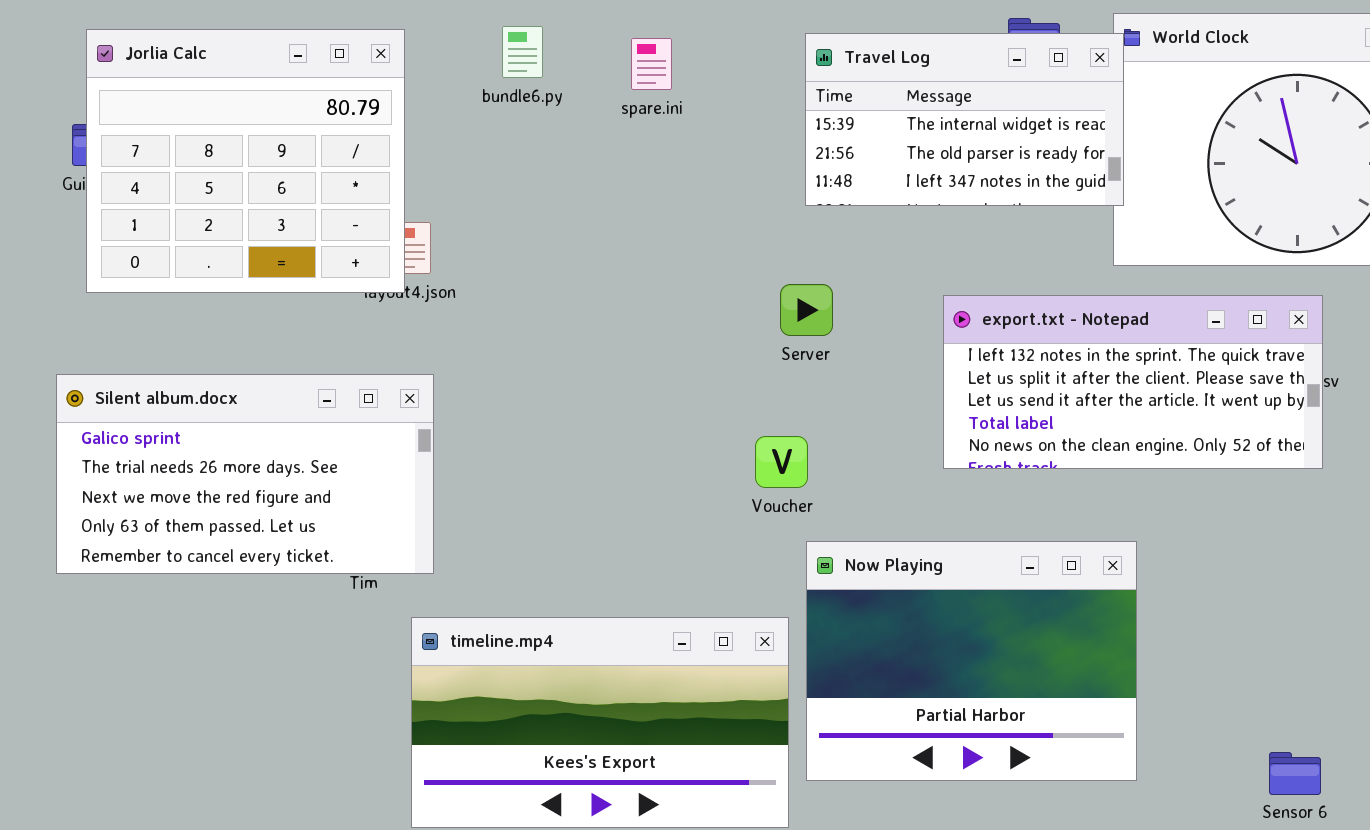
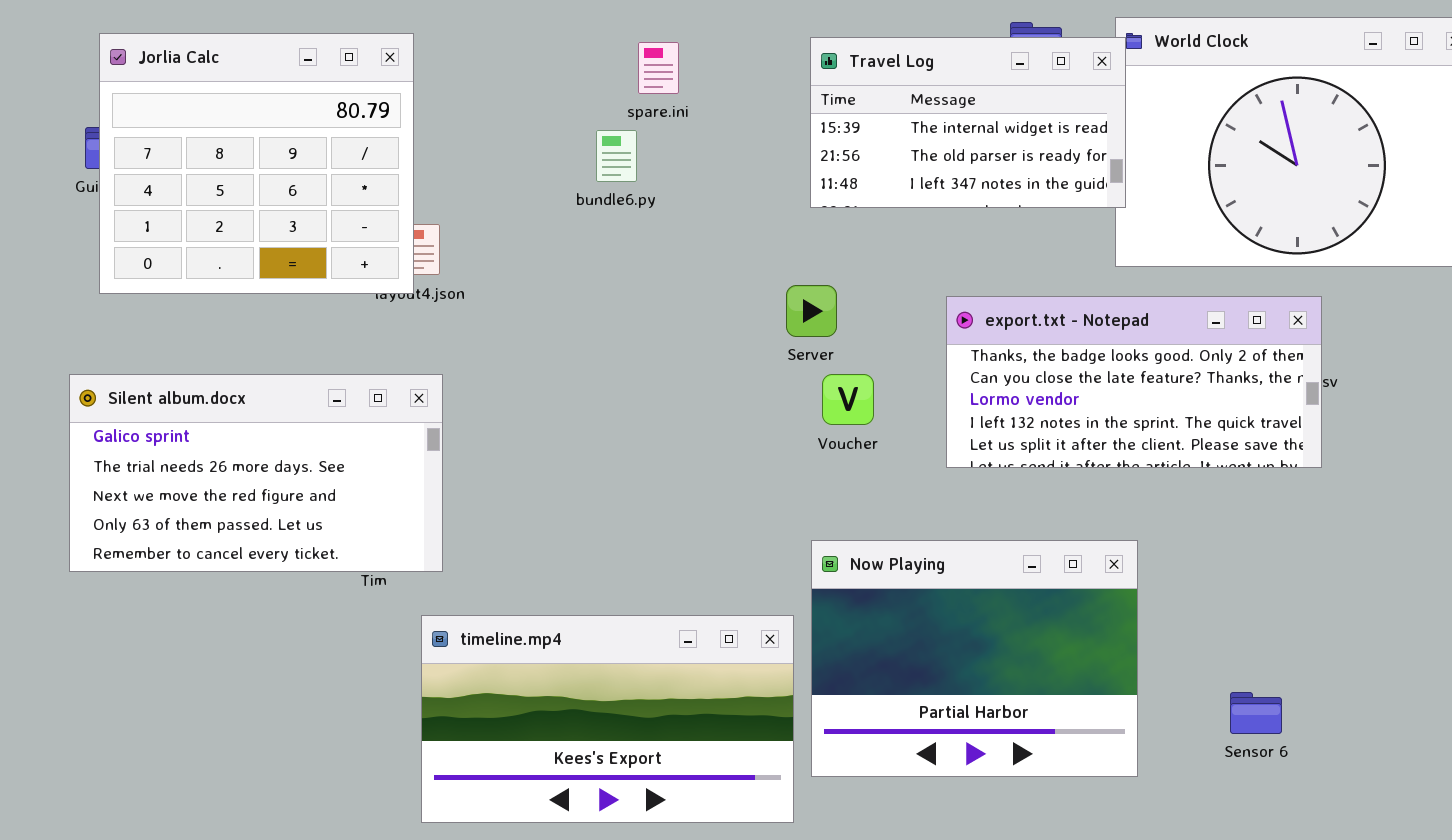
bundle6.py: [502,26,543,78] -> [596,130,637,182], moved
export.txt - Notepad: [943,295,1323,469] -> [946,296,1322,468], scrolled up 3 rows
Voucher: [755,436,808,488] -> [822,374,874,425], moved
Sensor 6: [1269,752,1321,795] -> [1230,692,1282,734], moved

